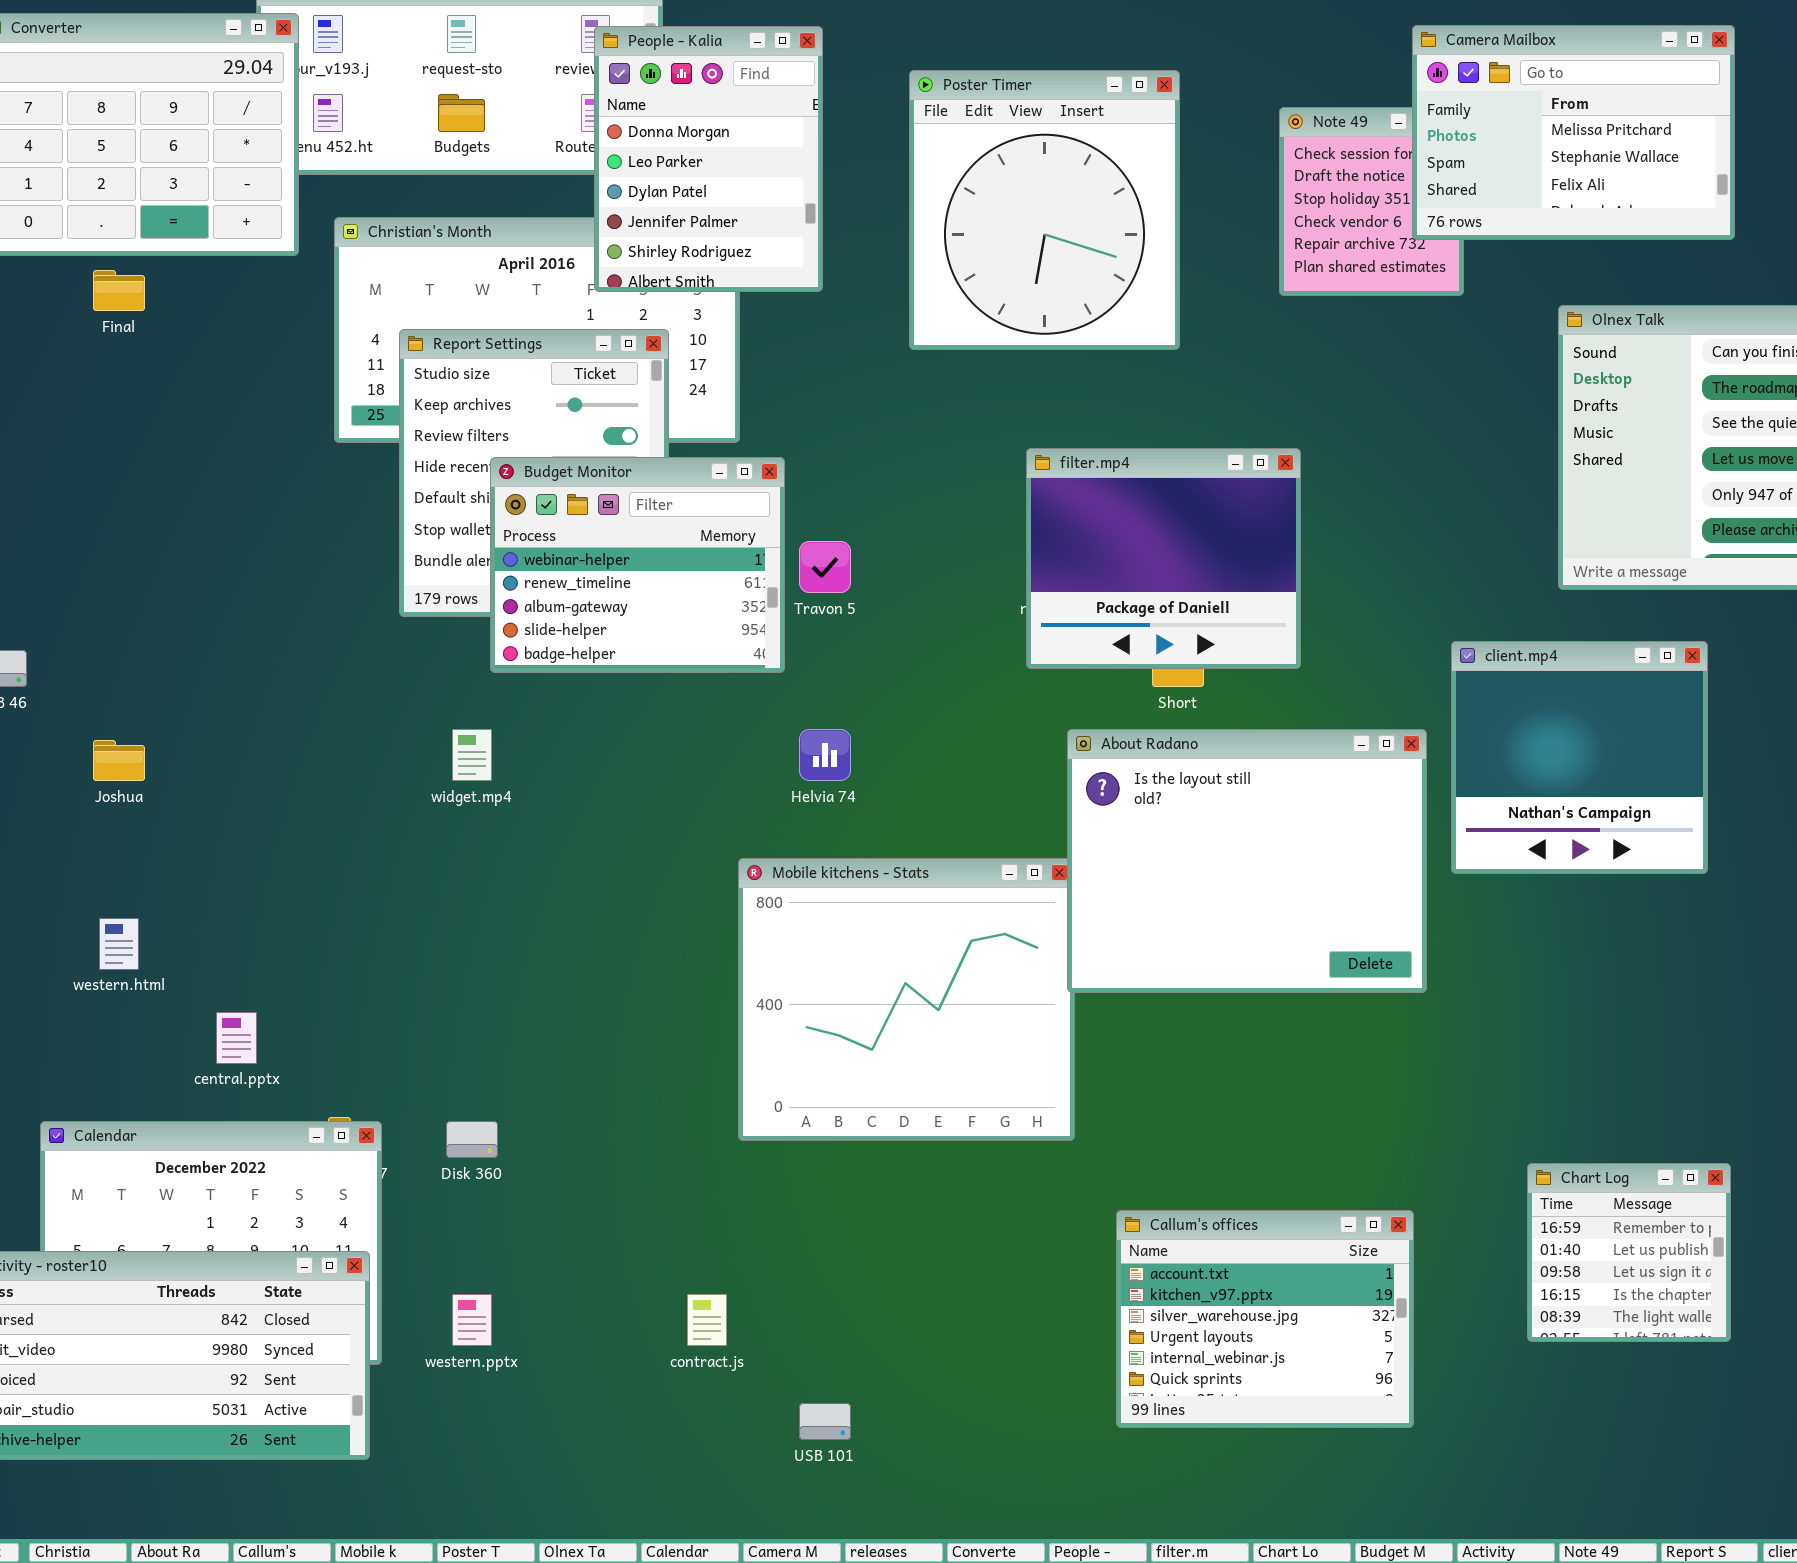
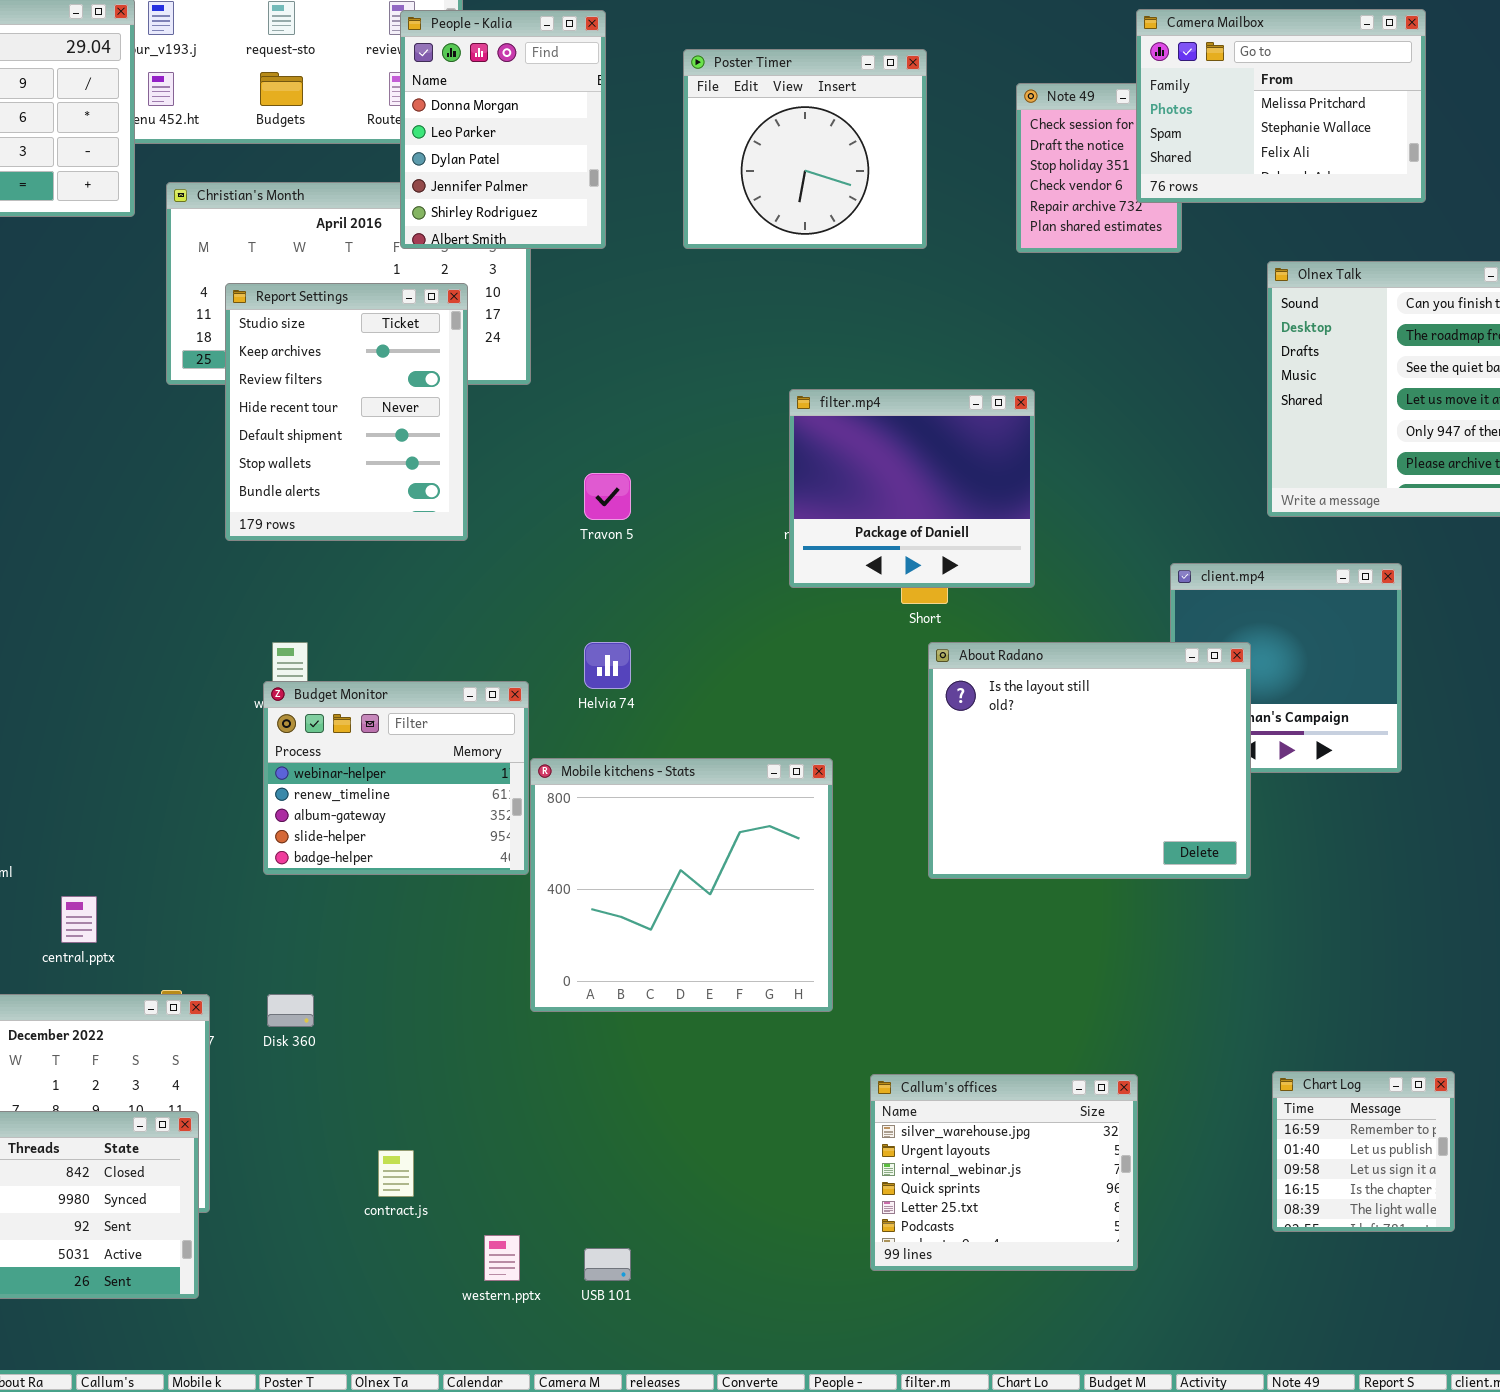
Poster Timer: [909,70,1180,350] -> [683,49,927,249], resized
Budget Monitor: [490,457,785,673] -> [263,681,529,875], moved
About Radano: [1067,729,1427,993] -> [928,642,1251,879], moved
Chart Log: [1527,1163,1731,1342] -> [1272,1071,1455,1232], moved
Callum's offices: [1116,1210,1414,1428] -> [870,1074,1138,1271], scrolled down 2 rows
western.pptx: [452,1294,492,1346] -> [484,1235,520,1281], moved
contract.js: [687,1294,727,1346] -> [378,1150,414,1197], moved

